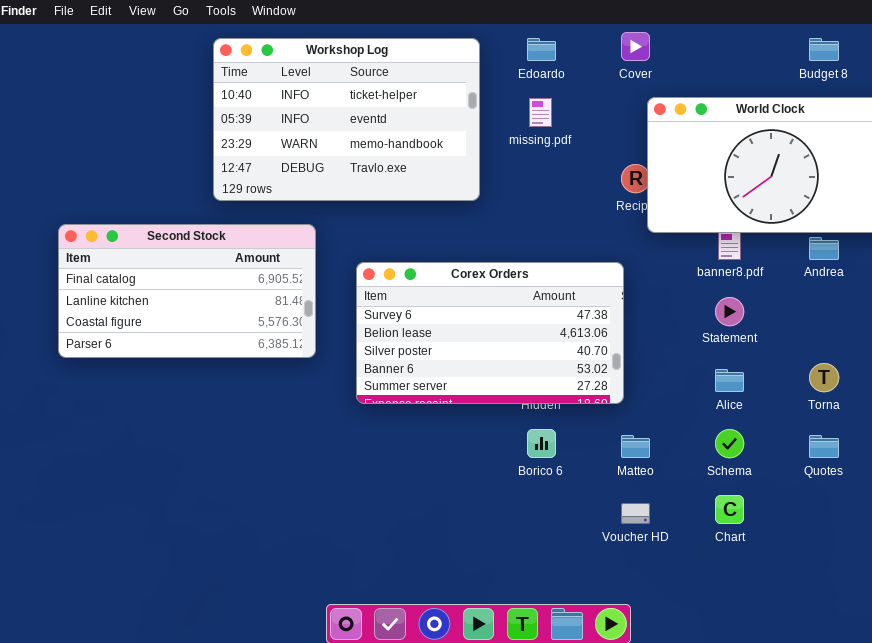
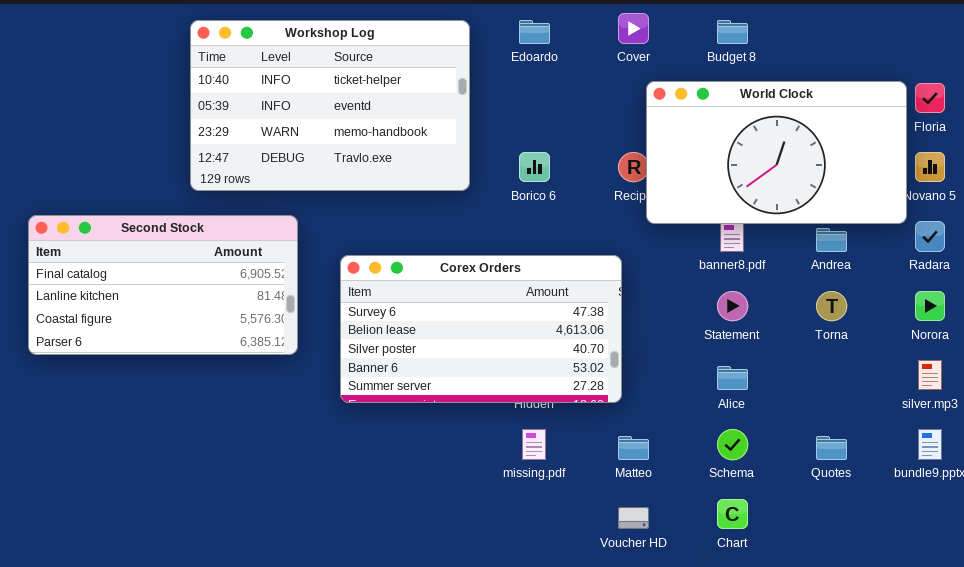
Budget 8: [809,38,839,61] -> [717,20,748,44], moved
missing.pdf: [529,98,552,127] -> [522,429,546,460], moved
Torna: [809,363,839,392] -> [816,291,847,321], moved
Borico 6: [527,429,556,458] -> [519,152,550,182], moved

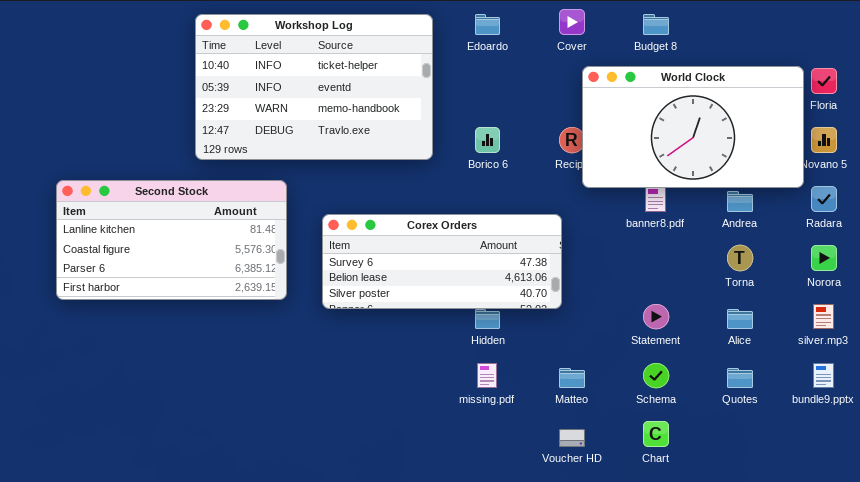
Second Stock: [28,215,298,355] -> [56,180,287,300], scrolled down 1 row
Corex Orders: [340,255,622,403] -> [322,214,562,309], resized
Statement: [717,291,748,321] -> [643,304,669,329], moved
Alice: [717,366,748,390] -> [727,309,753,329], moved

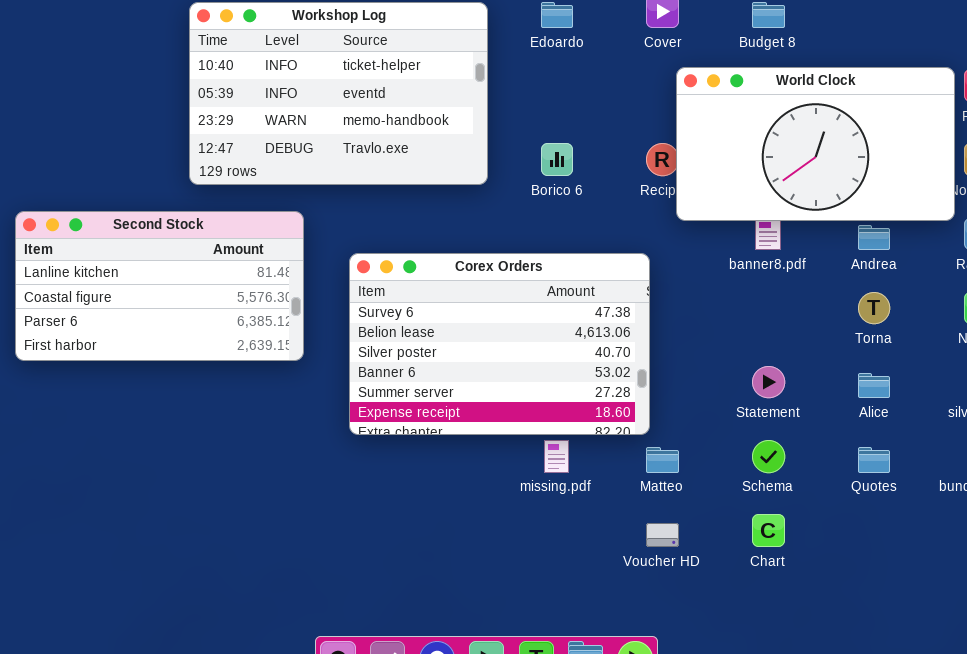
Corex Orders: [322,214,562,309] -> [349,253,650,435], resized

